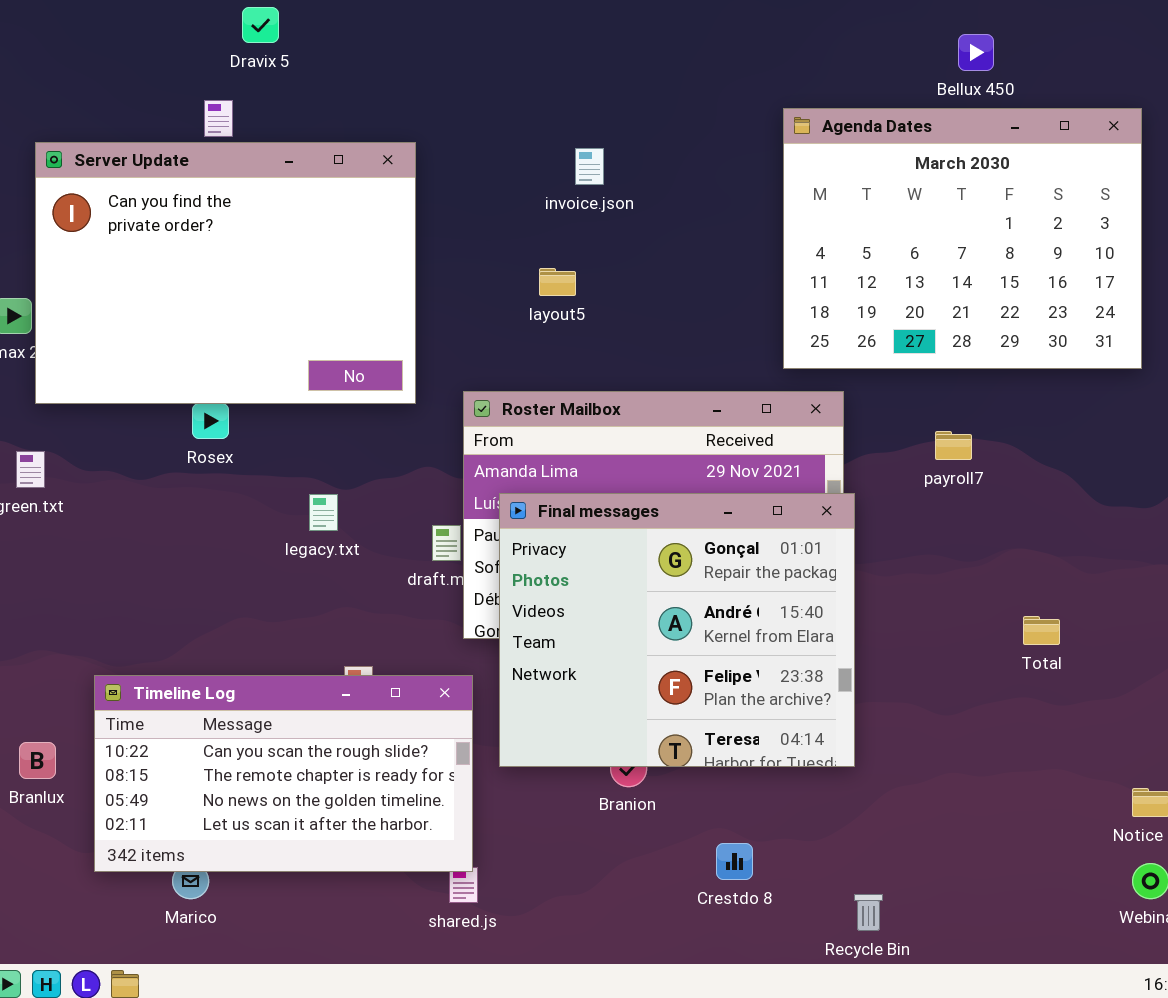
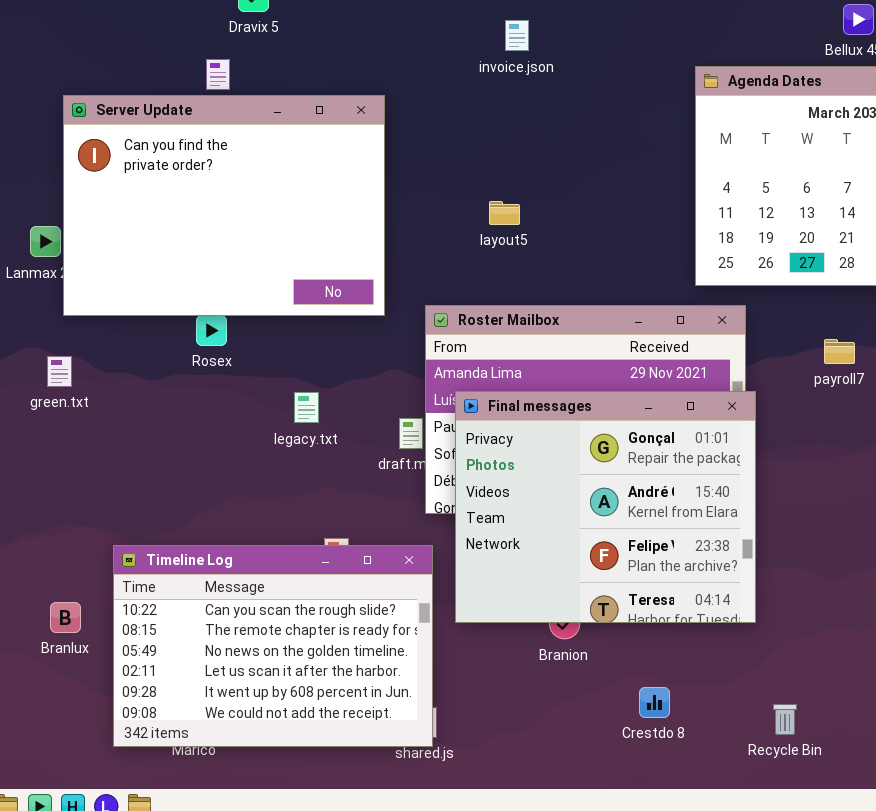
invoice.json: [575,148,604,185] -> [505,20,529,51], moved
Timeline Log: [94,675,473,872] -> [113,545,433,747], resized
Recycle Bin: [854,894,883,931] -> [773,704,797,735], moved

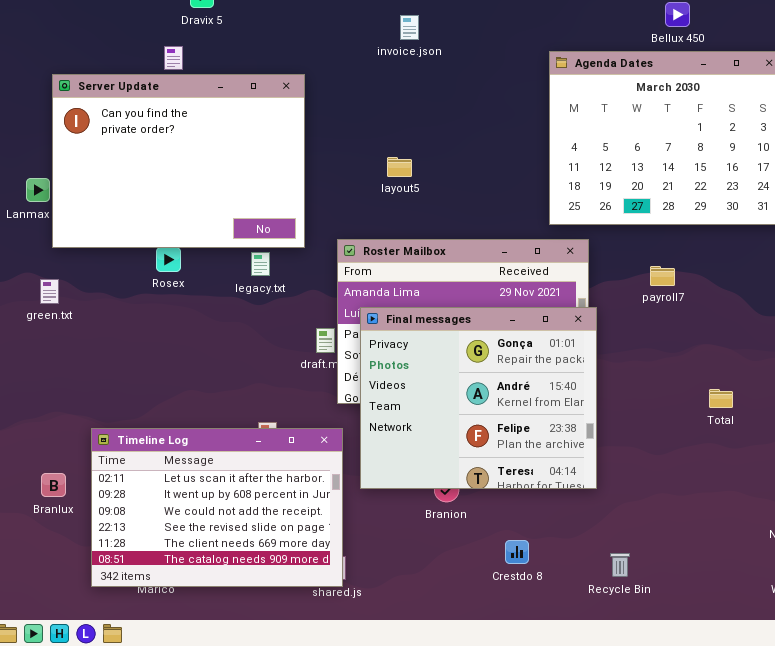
legacy.txt: [294,392,319,423] -> [251,252,270,276], moved
Timeline Log: [113,545,433,747] -> [91,428,343,587], scrolled down 3 rows

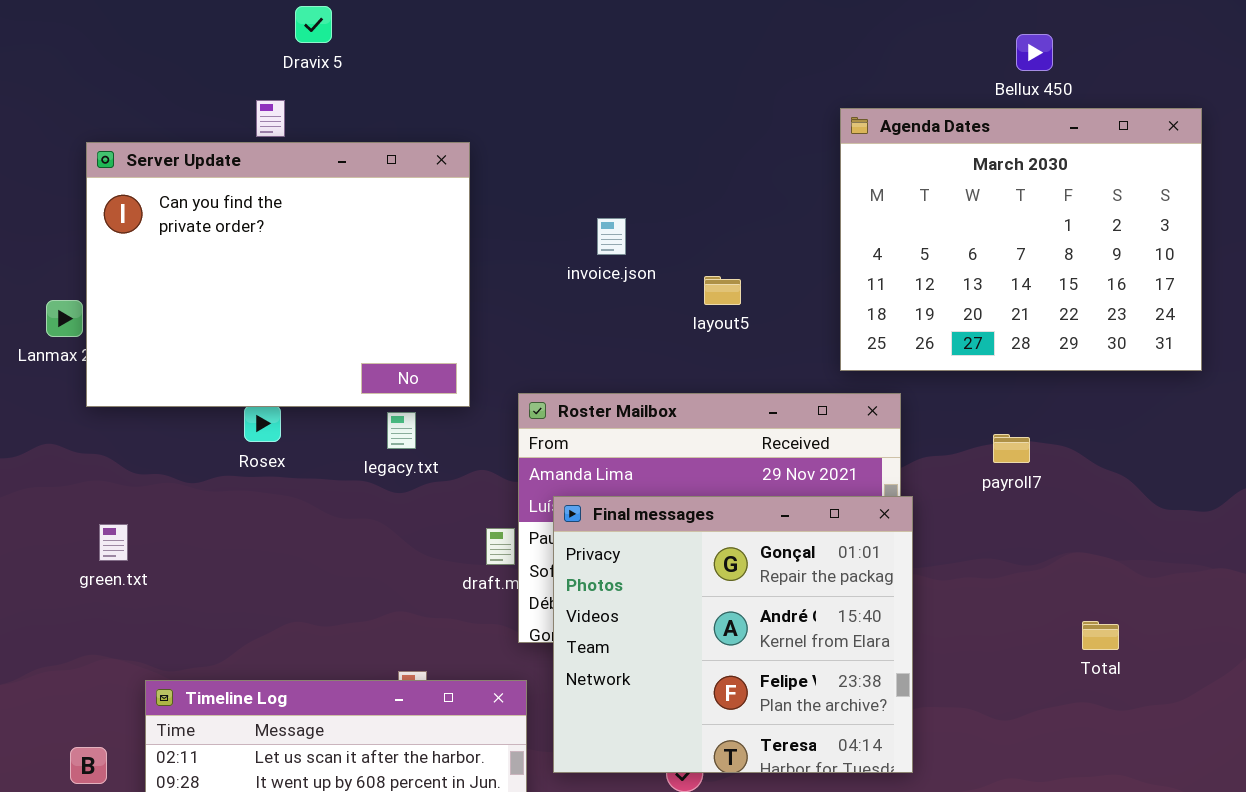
invoice.json: [400,15,419,40] -> [597,218,626,255], moved
layout5: [387,157,412,177] -> [704,276,741,305], moved
green.txt: [40,279,59,304] -> [99,524,128,561], moved

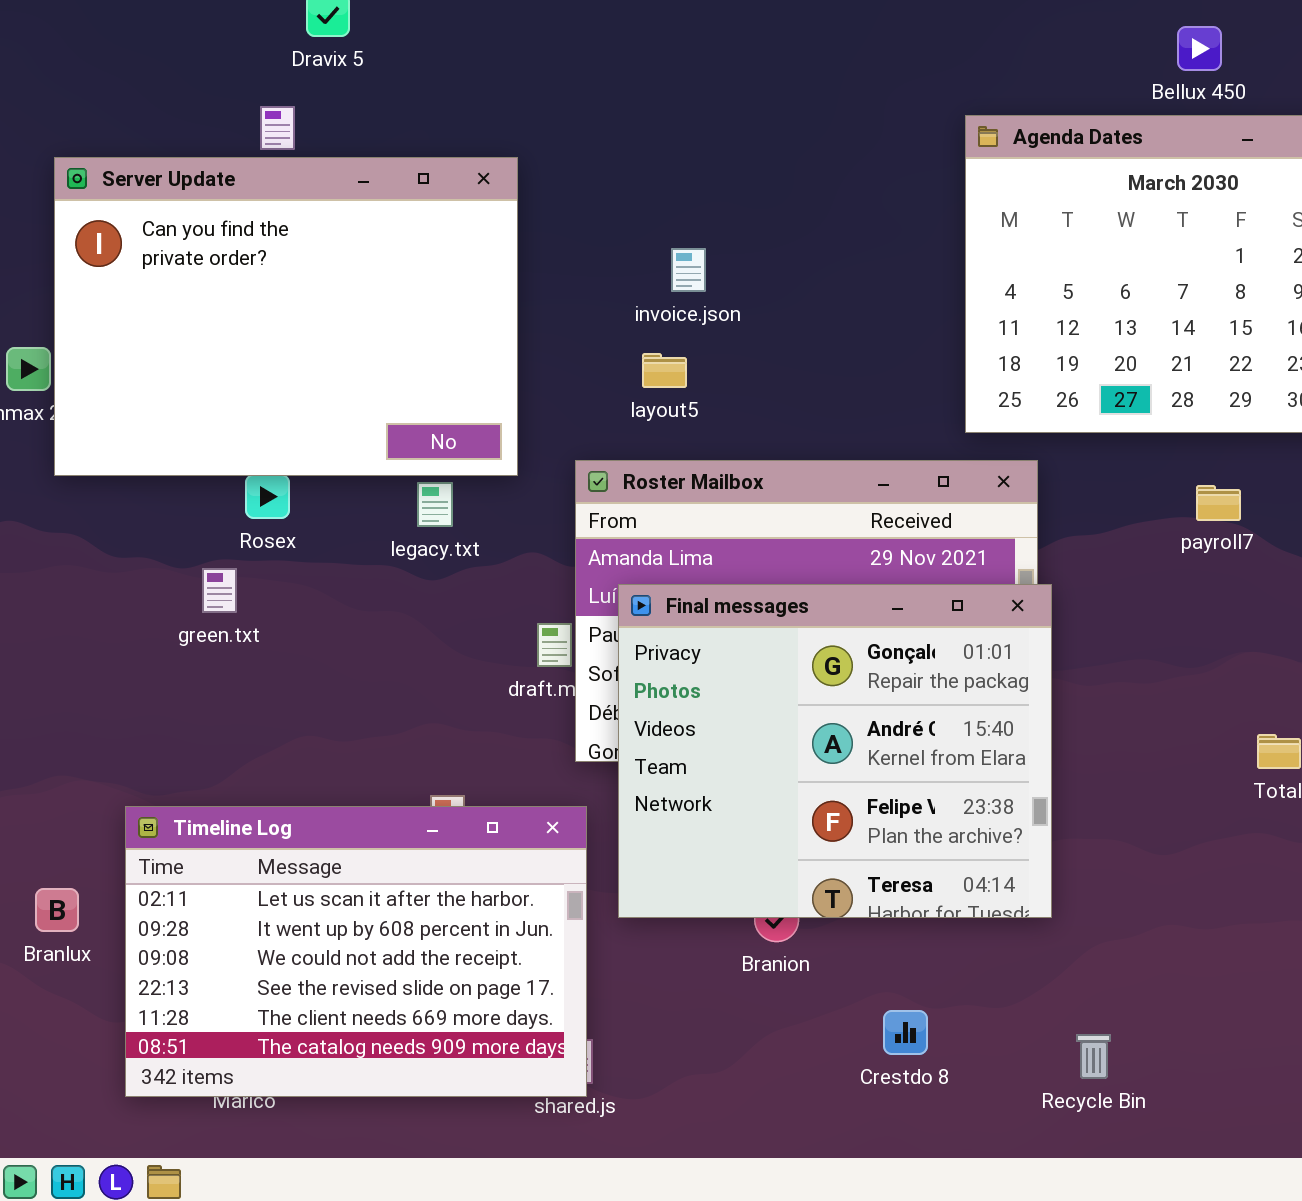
layout5: [704,276,741,305] -> [642,353,687,388], moved
payroll7: [993,434,1030,463] -> [1196,485,1241,521], moved
green.txt: [99,524,128,561] -> [202,568,237,613], moved

